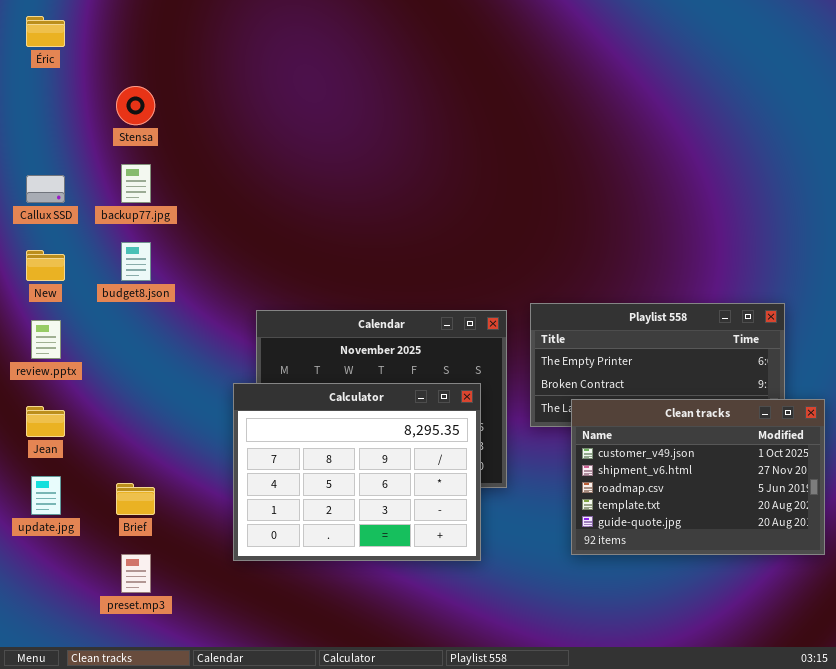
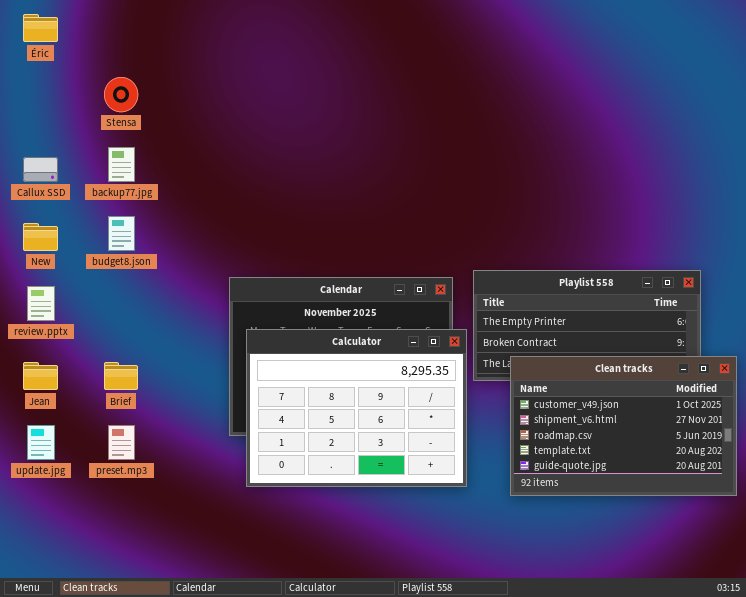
Calculator: [233,383,481,561] -> [246,329,467,487], moved
Brief: [116,483,155,515] -> [104,362,138,390], moved
preset.mp3: [121,554,151,593] -> [108,425,135,460], moved

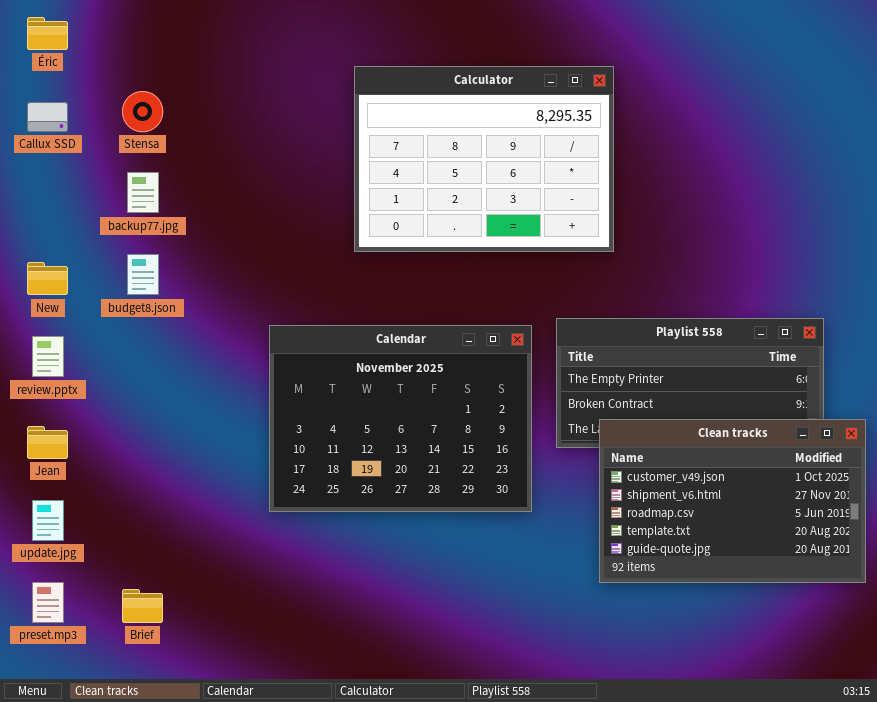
Callux SSD: [23,157,58,182] -> [27,102,68,132], moved
Calculator: [246,329,467,487] -> [354,66,614,252], moved
Brief: [104,362,138,390] -> [122,589,163,623], moved
preset.mp3: [108,425,135,460] -> [32,582,64,623], moved

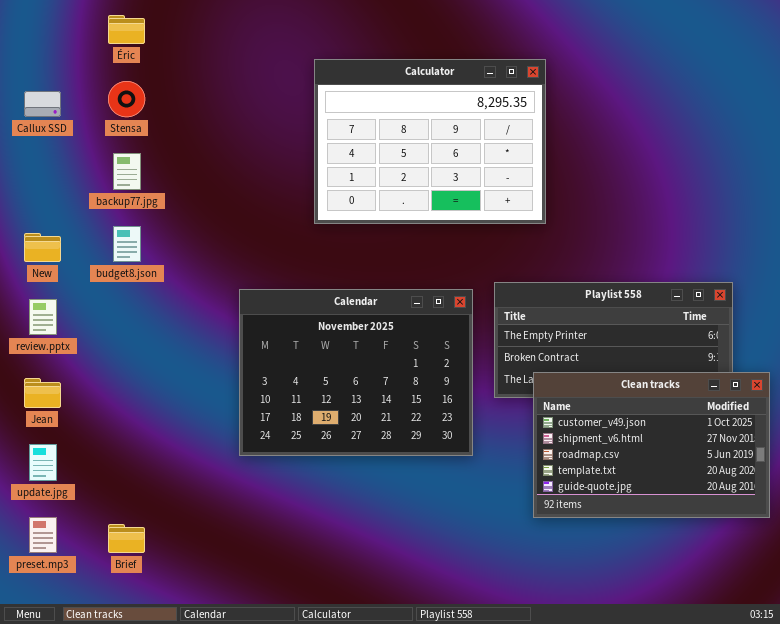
Éric: [27,17,68,50] -> [108,15,145,44], moved

